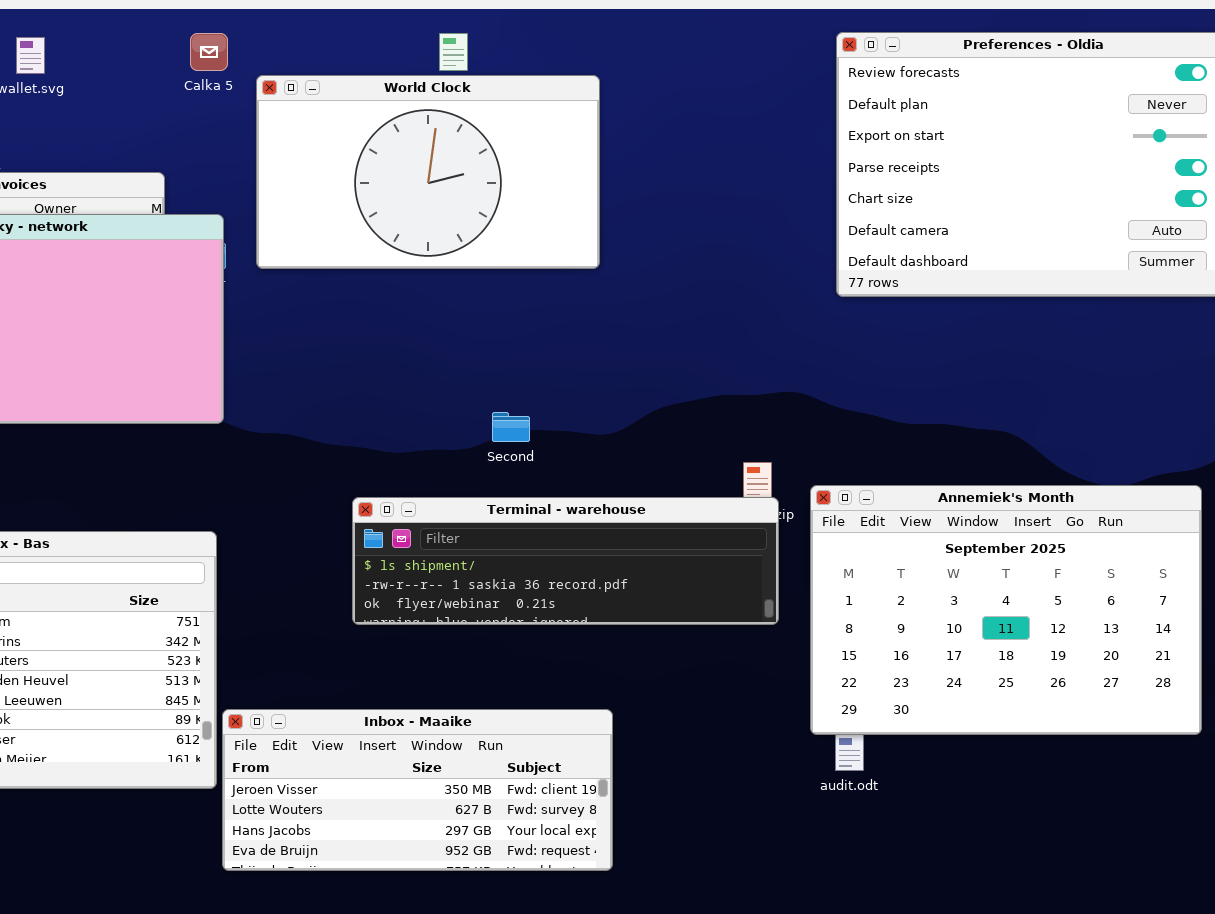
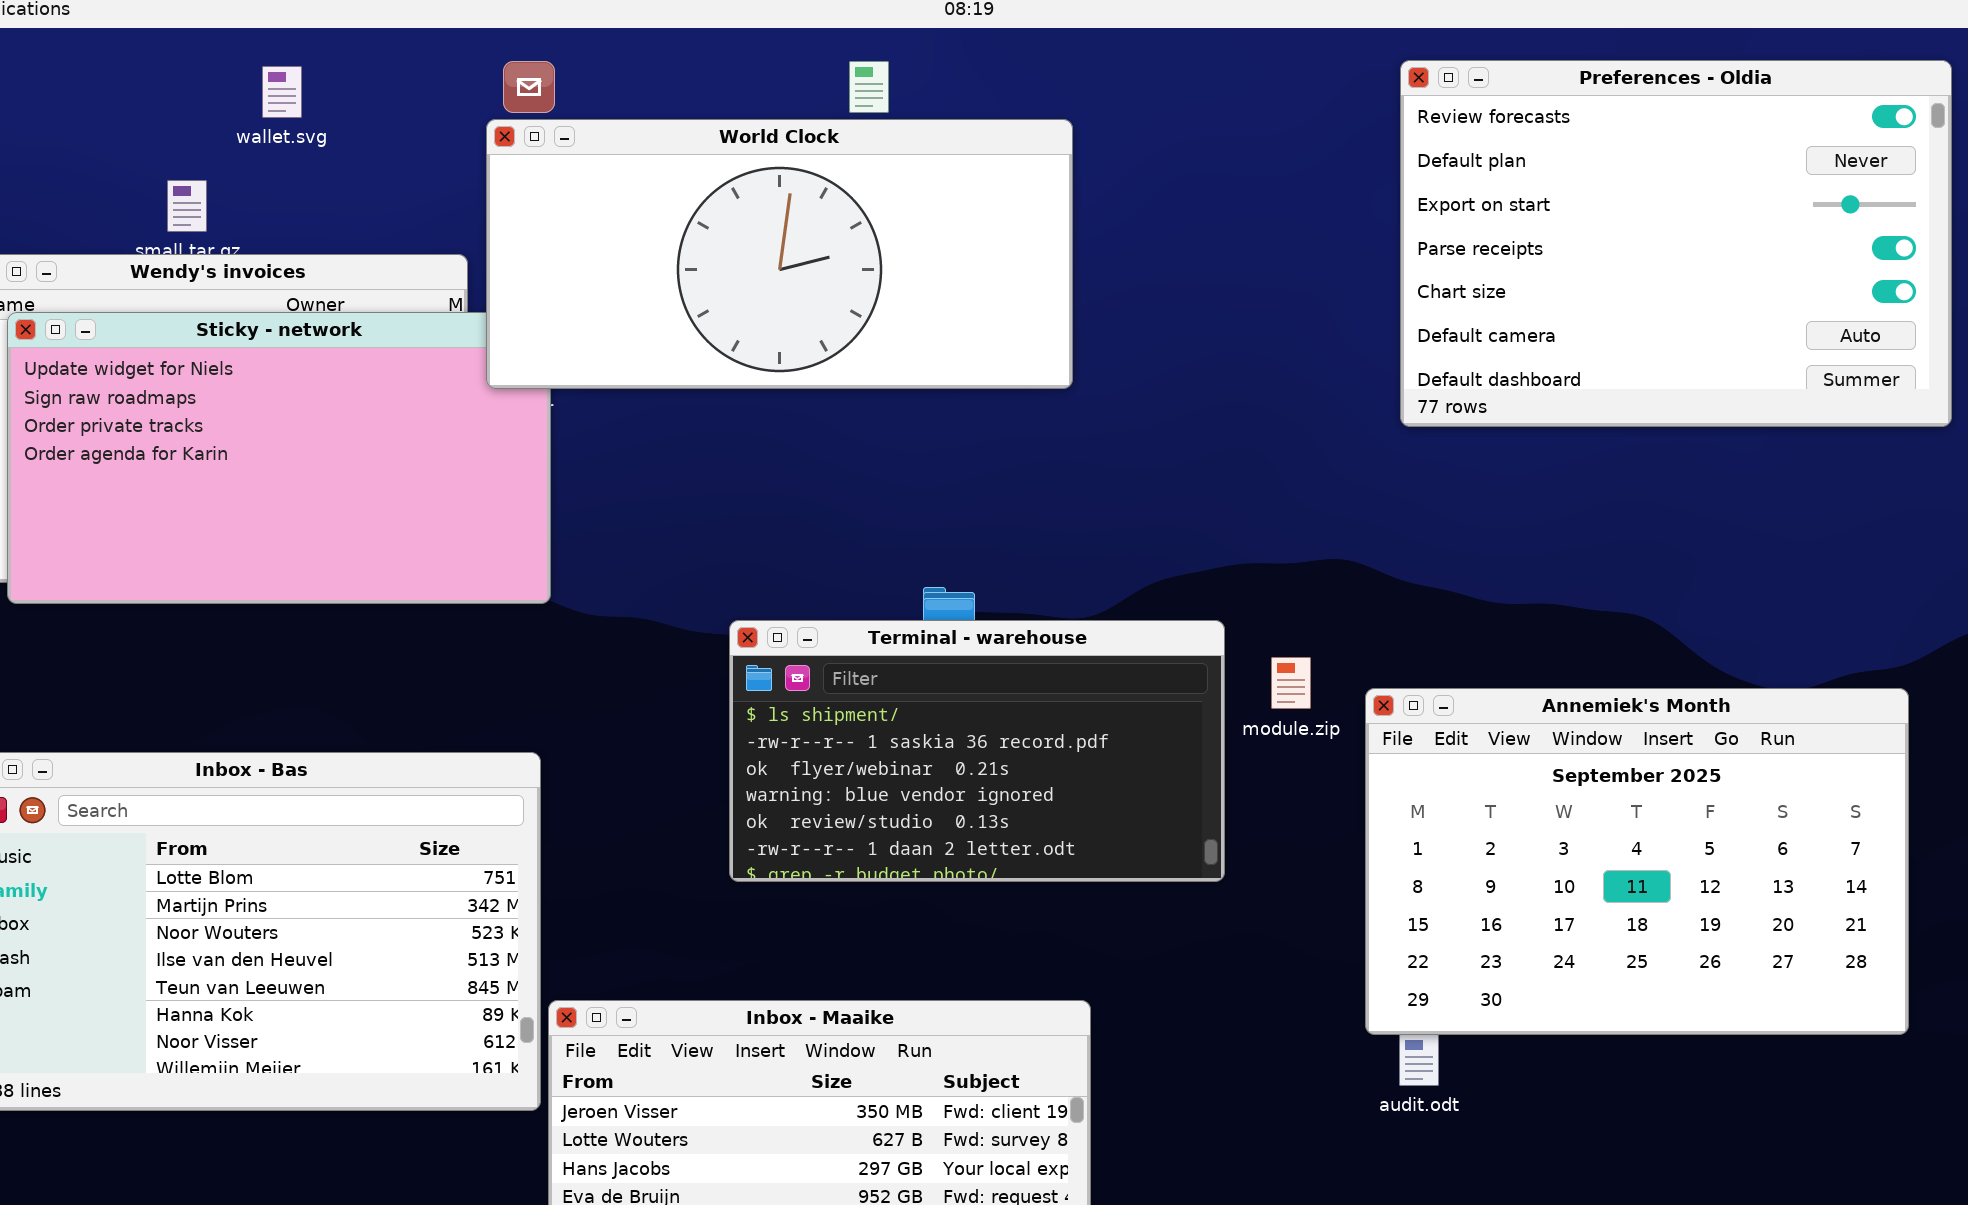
World Clock: [256,75,600,269] -> [486,119,1073,389], resized
Terminal - warehouse: [352,497,779,625] -> [729,620,1225,882], resized

